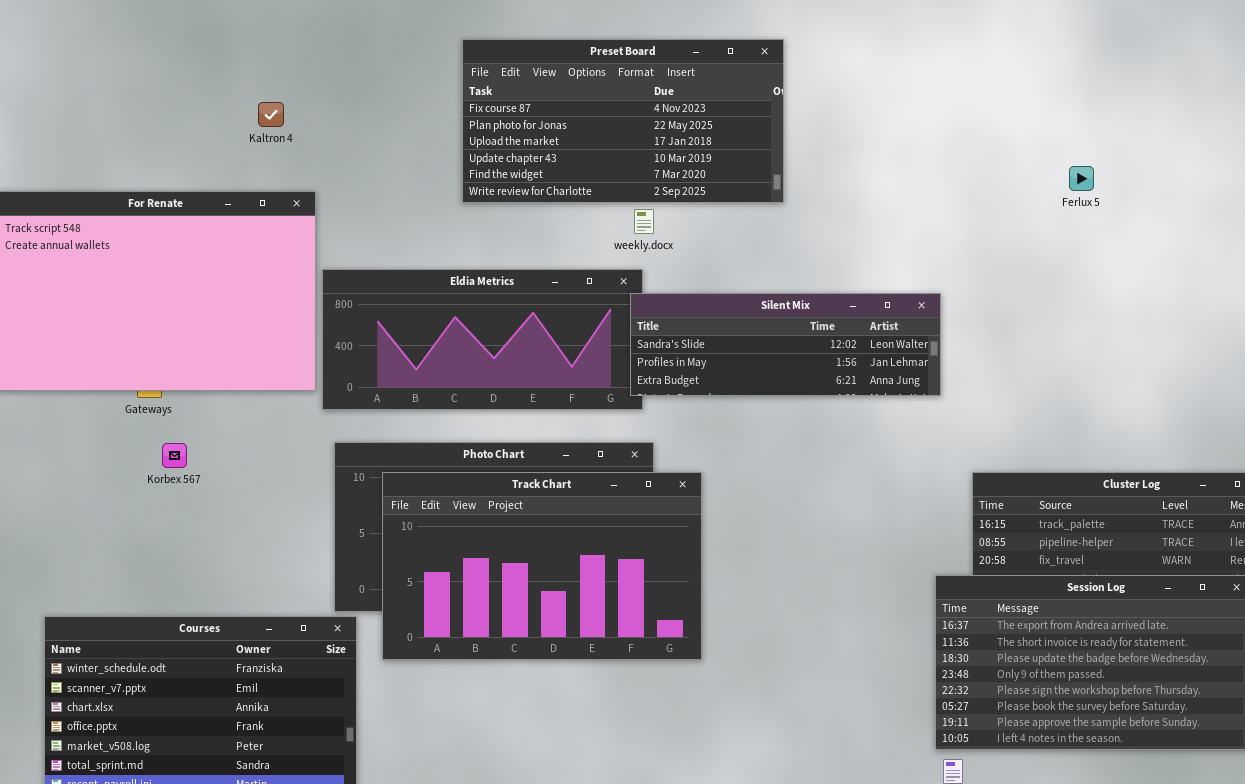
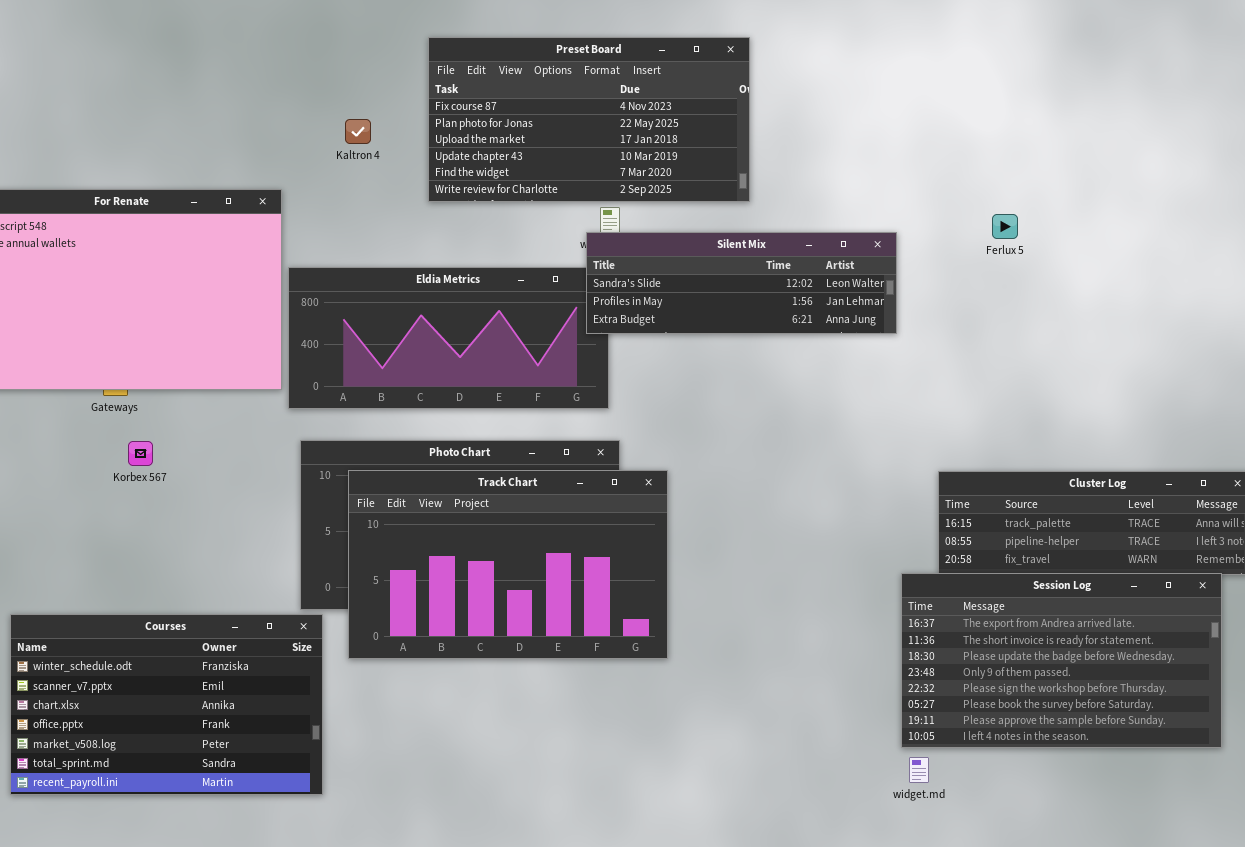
Kaltron 4: [258,102,284,127] -> [345,119,371,144], moved
Ferlux 5: [1069,166,1094,191] -> [992,214,1018,239], moved
Silent Mix: [630,293,941,396] -> [586,232,897,334], moved

